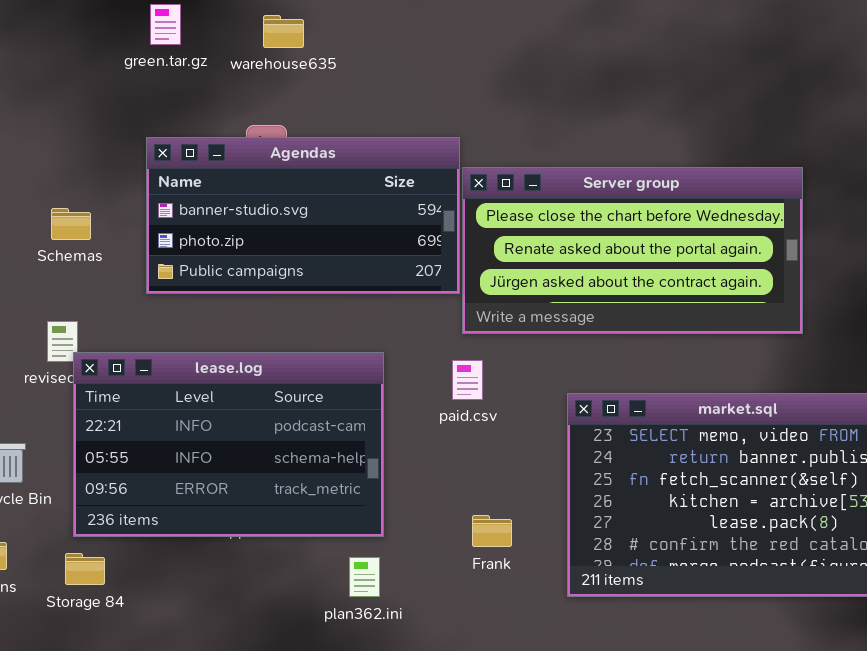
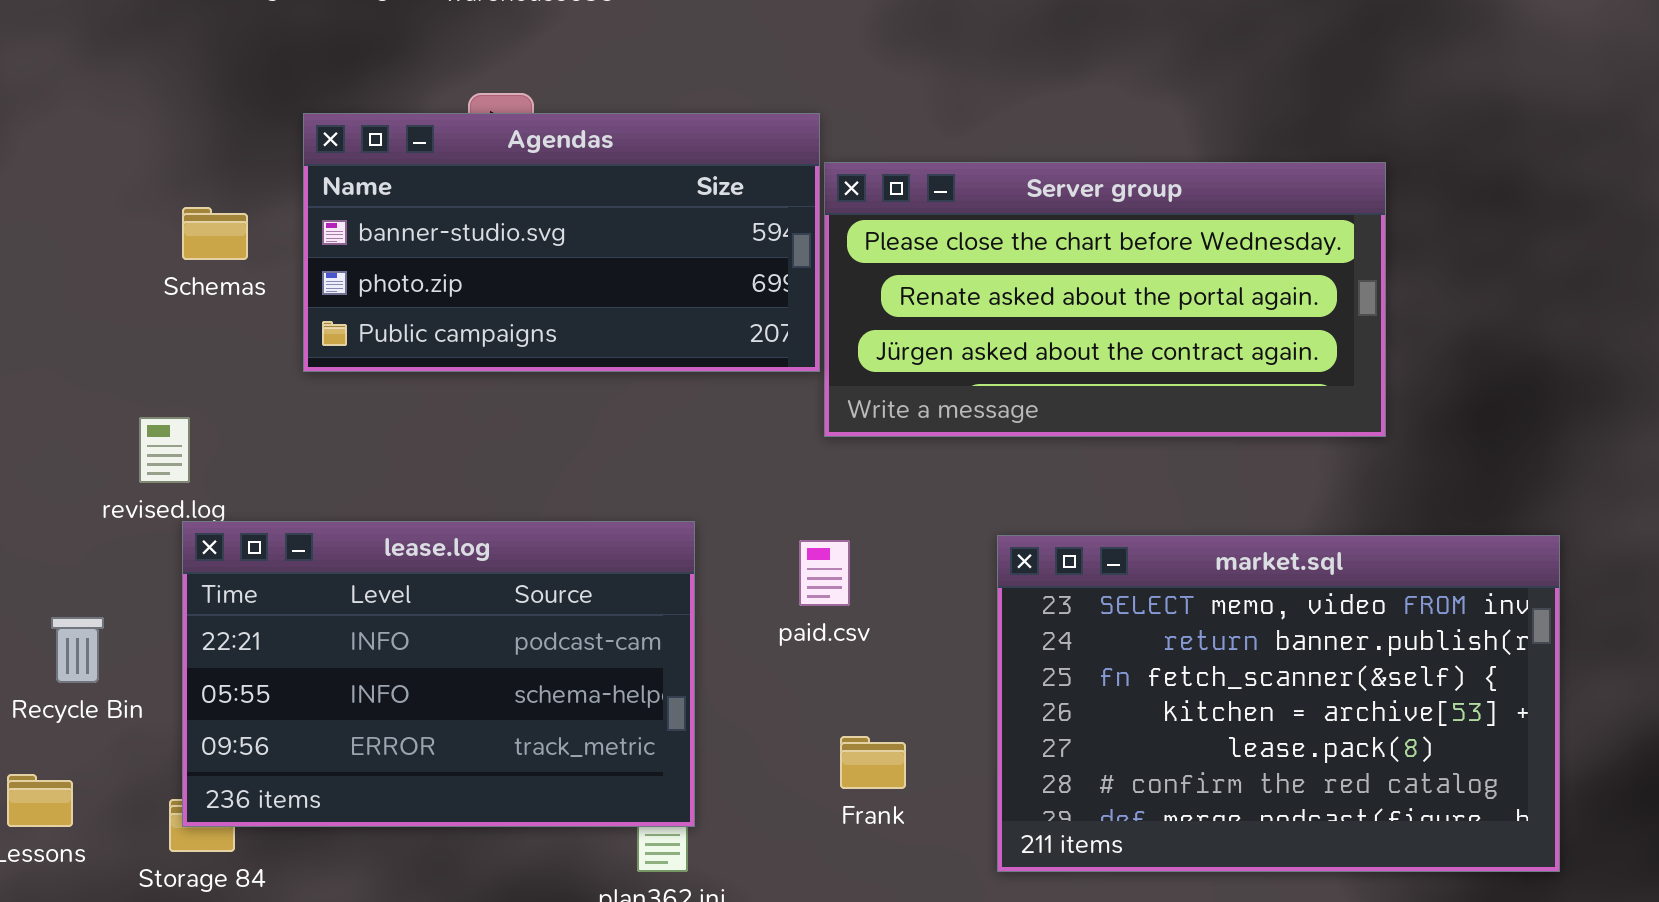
Schemas: [51,208,91,240] -> [182,207,248,260], moved
lease.log: [73,352,384,537] -> [182,521,695,827], moved
paid.csv: [452,360,483,400] -> [799,540,850,606], moved

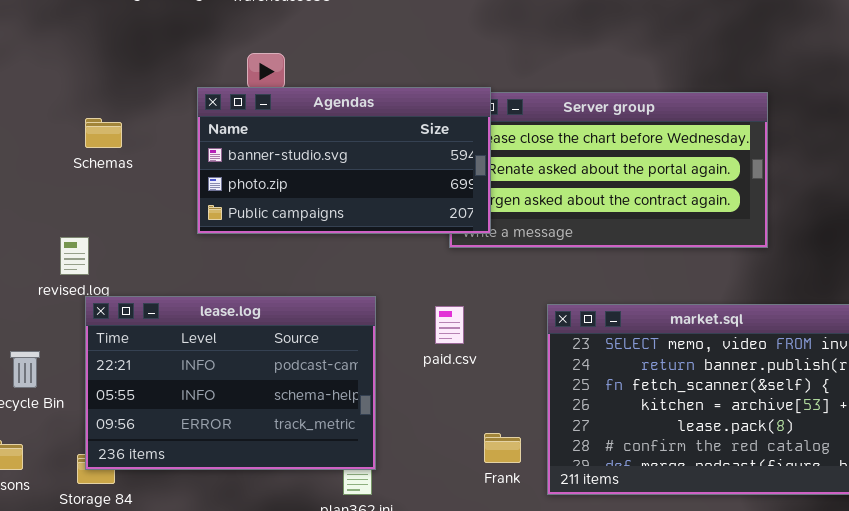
Agendas: [303,113,820,372] -> [197,87,491,234], moved
Frank: [840,736,906,789] -> [484,433,521,463], moved

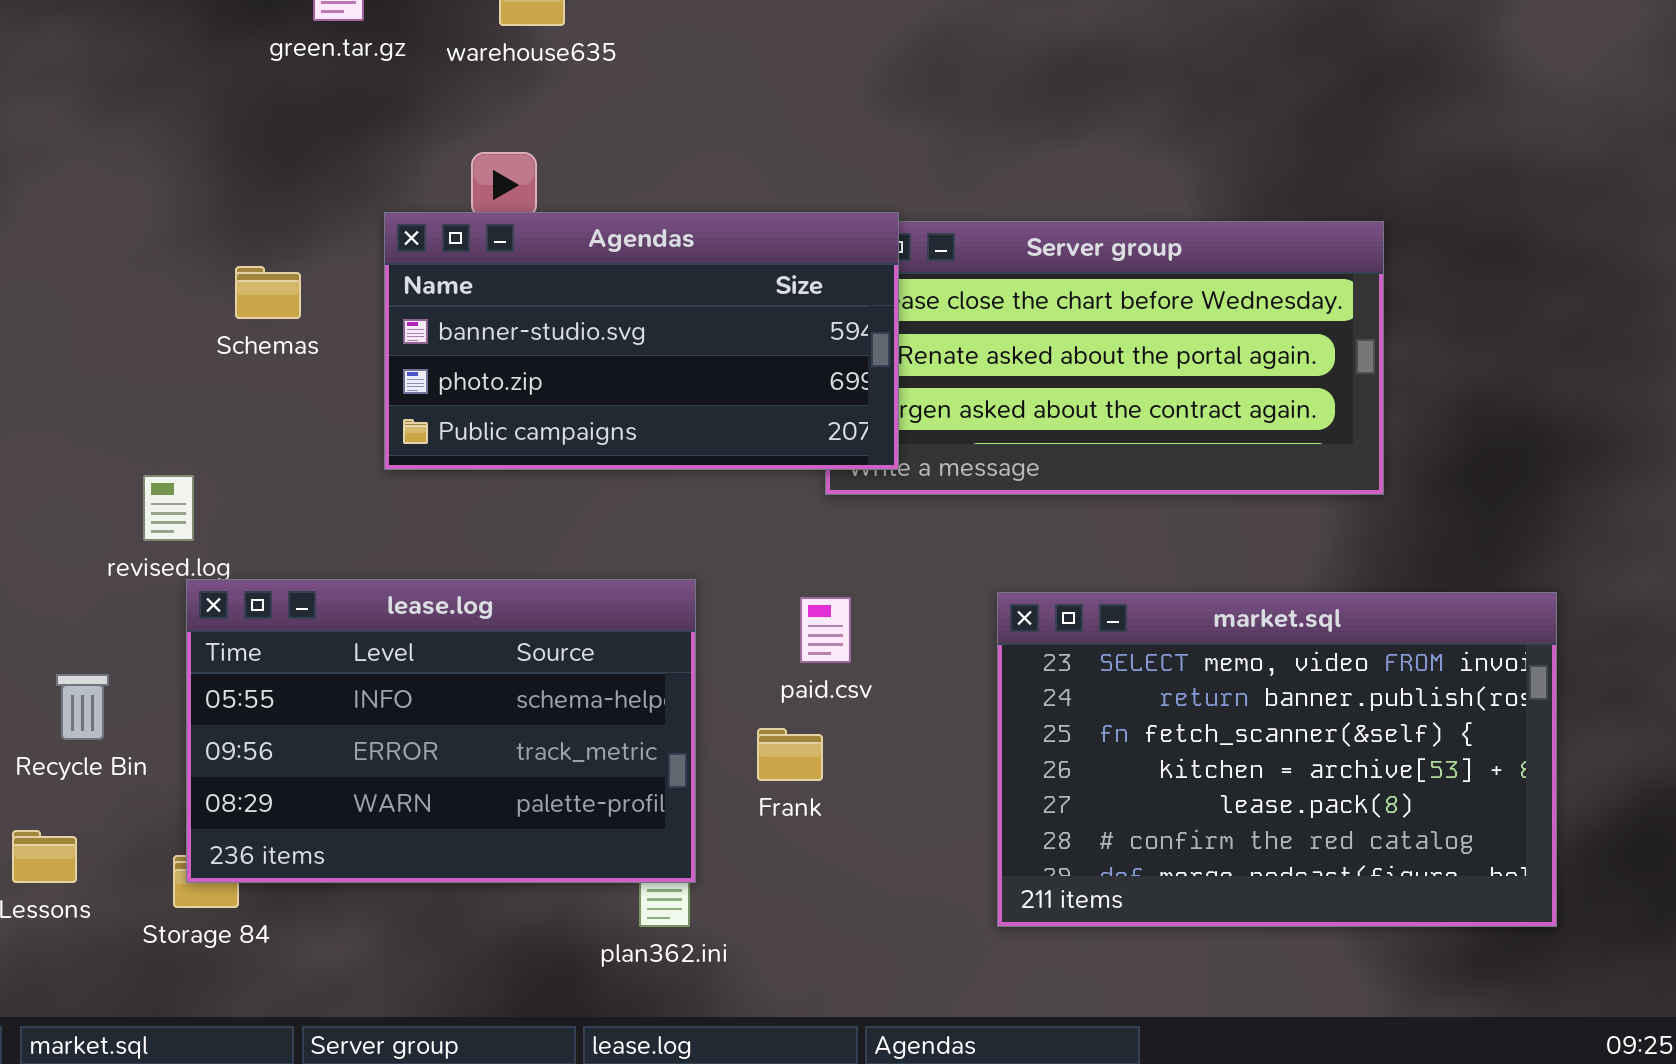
Schemas: [85,118,122,148] -> [235,266,301,319], moved
lease.log: [85,296,376,470] -> [186,579,696,883], scrolled down 1 row
Frank: [484,433,521,463] -> [757,728,823,781], moved

